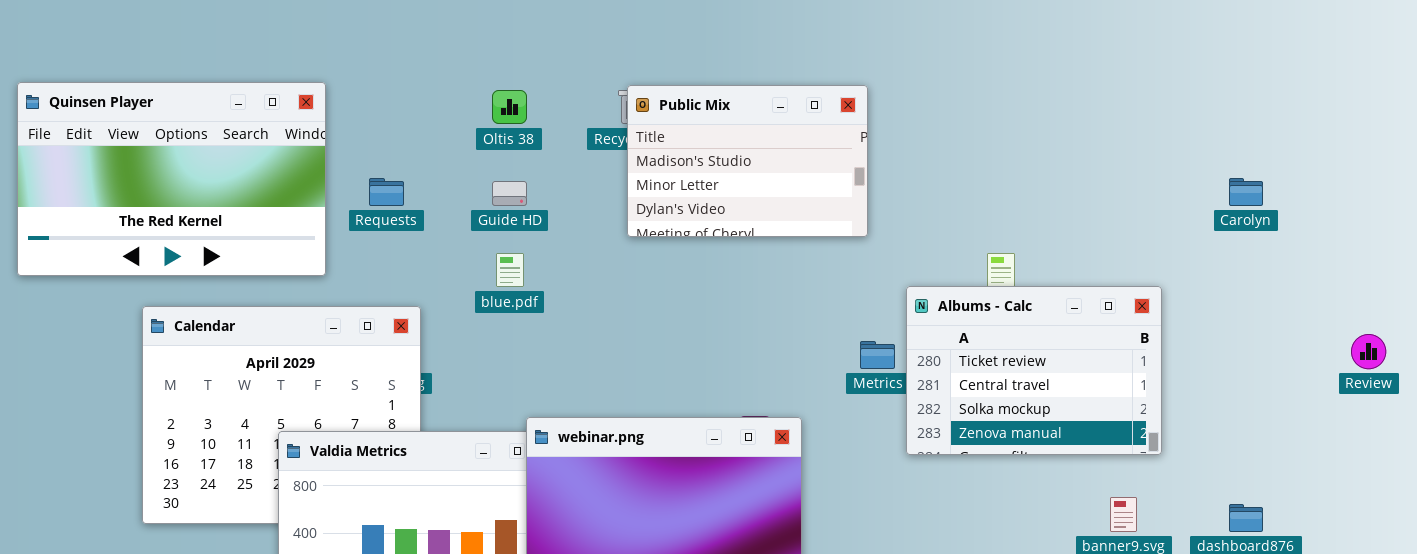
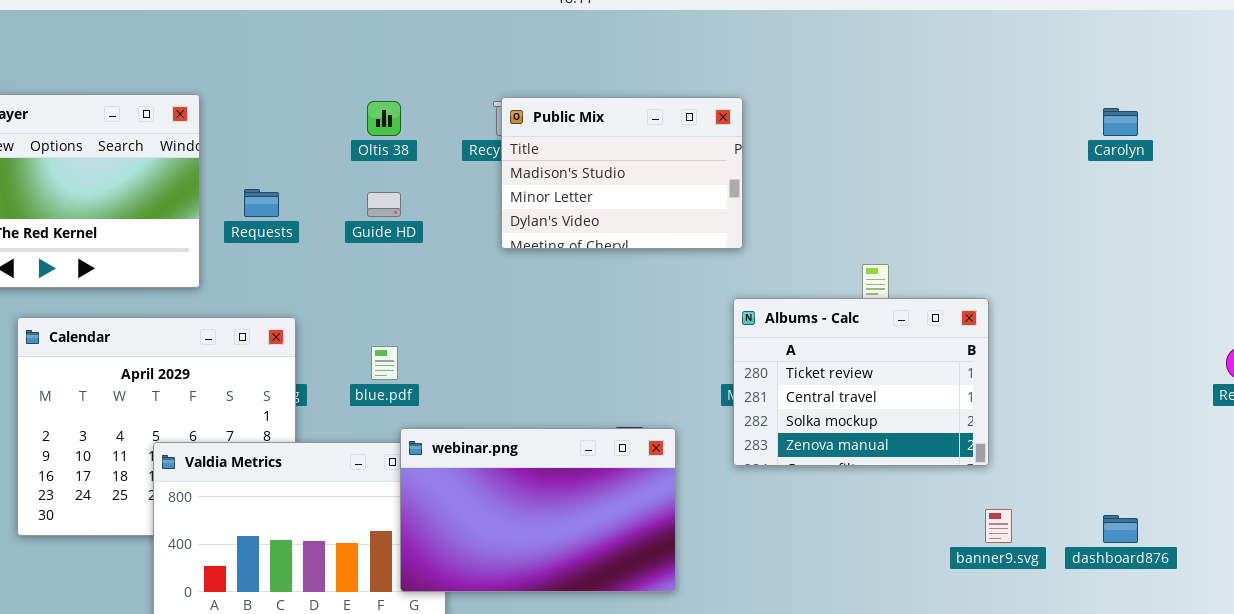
Carolyn: [1229,178,1263,206] -> [1103,108,1138,136], moved
blue.pdf: [496,253,524,287] -> [371,346,398,380], moved
Albums - Calc: [906,286,1162,455] -> [733,298,989,466], moved

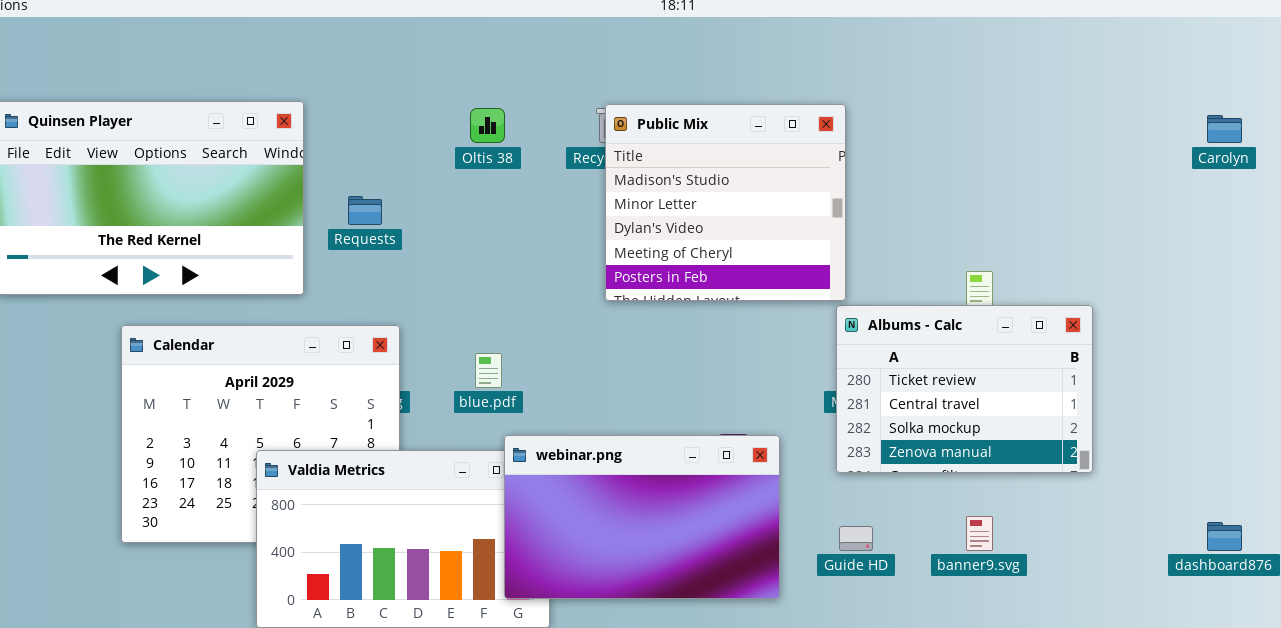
Public Mix: [501,97,743,249] -> [605,104,846,301], resized
Guide HD: [367,192,401,217] -> [839,526,873,551], moved
banner9.svg: [985,509,1012,543] -> [966,516,993,551], moved

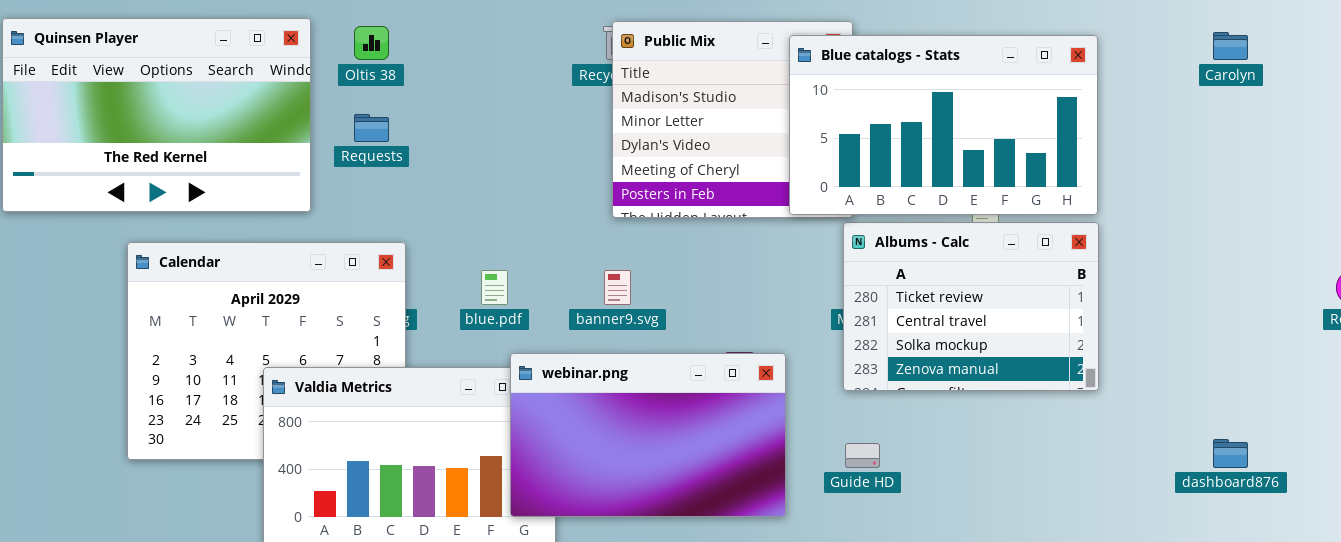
Oltis 38: [470,108,505,143] -> [354,26,389,60], moved
Blue catalogs - Stats: none -> [789,35,1098,215], opened
banner9.svg: [966,516,993,551] -> [604,270,631,305], moved

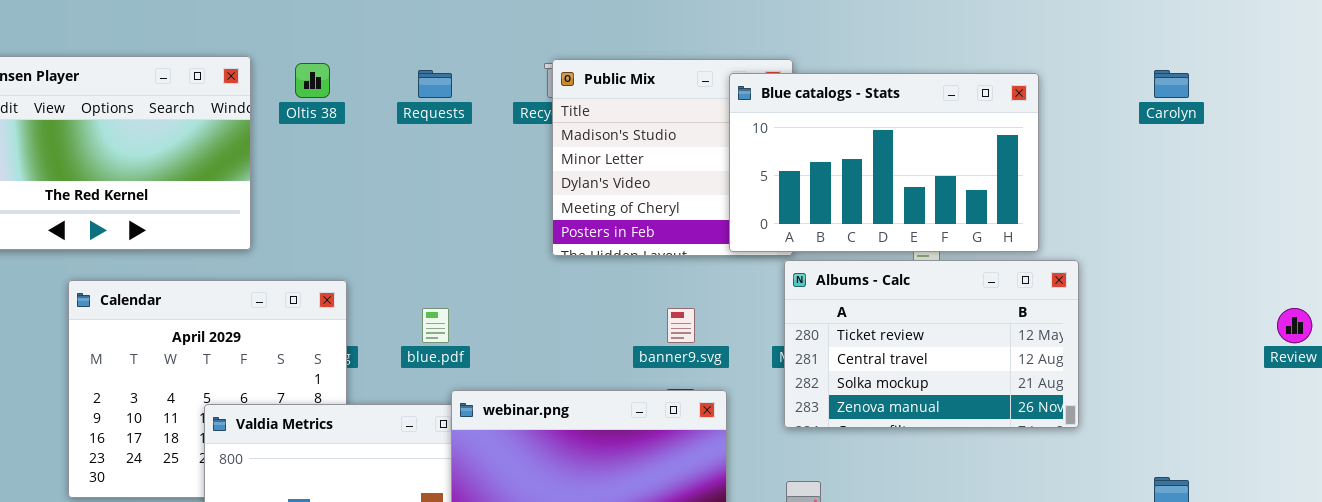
Requests: [354,114,389,142] -> [418,70,452,98], moved
Albums - Calc: [843,222,1099,391] -> [784,260,1079,428], resized
banner9.svg: [604,270,631,305] -> [667,308,695,343], moved

